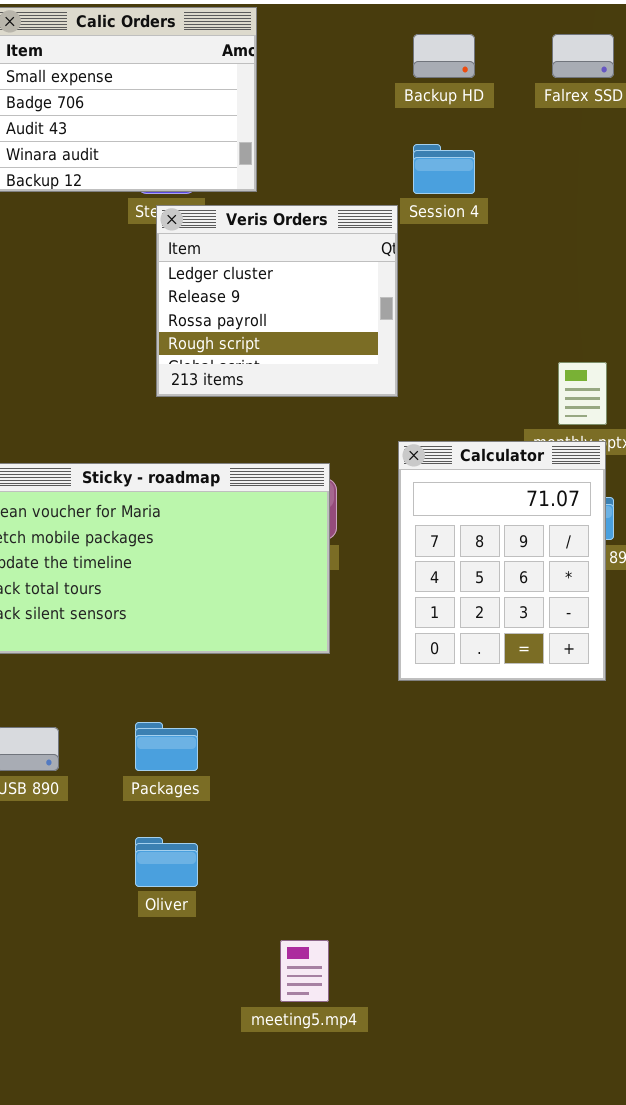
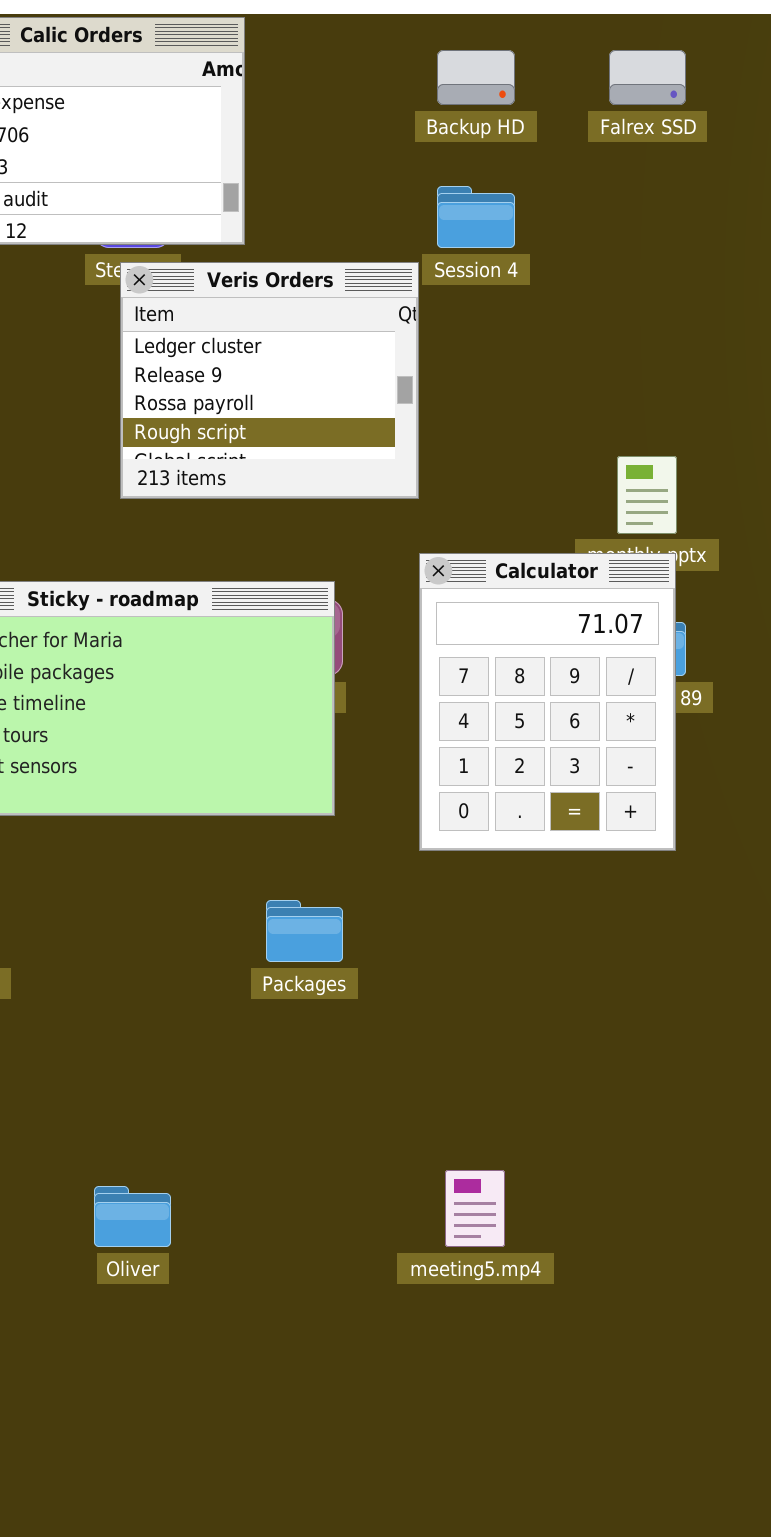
Packages: [135,722,198,771] -> [266,900,343,962], moved
Oliver: [135,837,198,887] -> [94,1186,171,1247], moved
meeting5.mp4: [280,940,329,1002] -> [445,1170,505,1247], moved

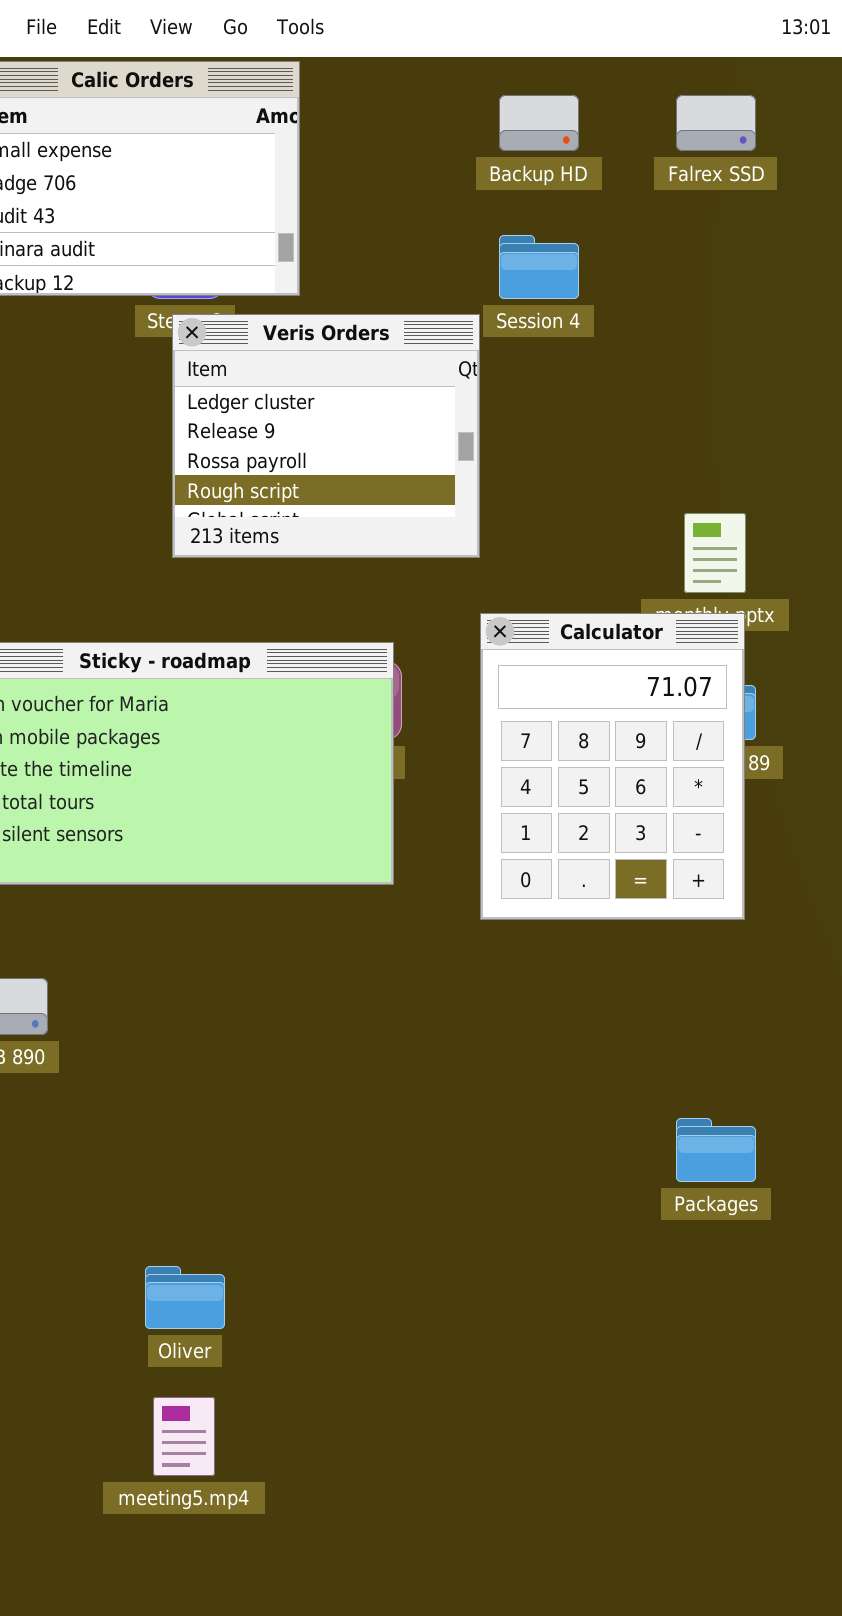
Packages: [266,900,343,962] -> [676,1118,756,1182], moved
meeting5.mp4: [445,1170,505,1247] -> [153,1397,215,1476], moved

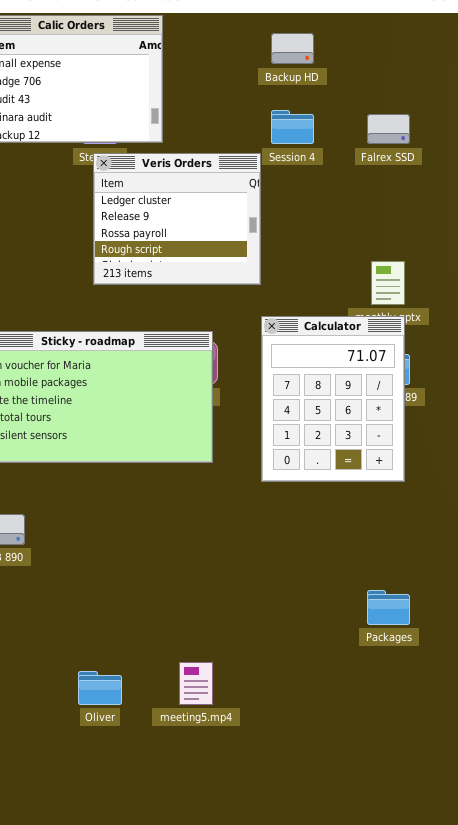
Falrex SSD: [676,95,756,151] -> [367,114,410,144], moved
meeting5.mp4: [153,1397,215,1476] -> [179,662,213,705], moved

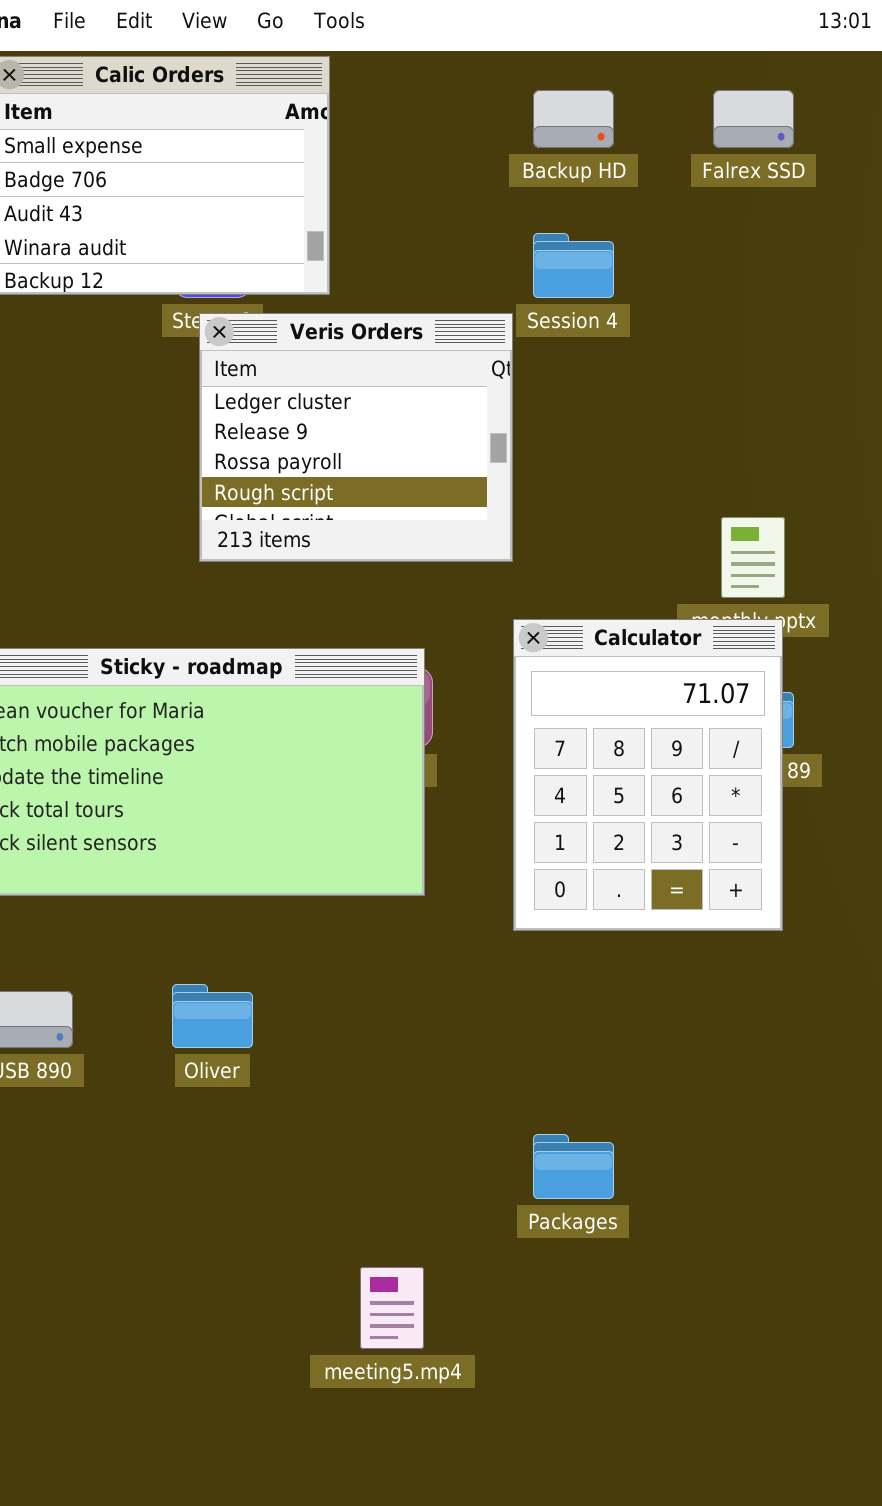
Falrex SSD: [367,114,410,144] -> [713,90,794,148], moved
Packages: [367,590,410,625] -> [533,1134,614,1199], moved
Oliver: [78,671,122,705] -> [172,984,253,1048], moved

